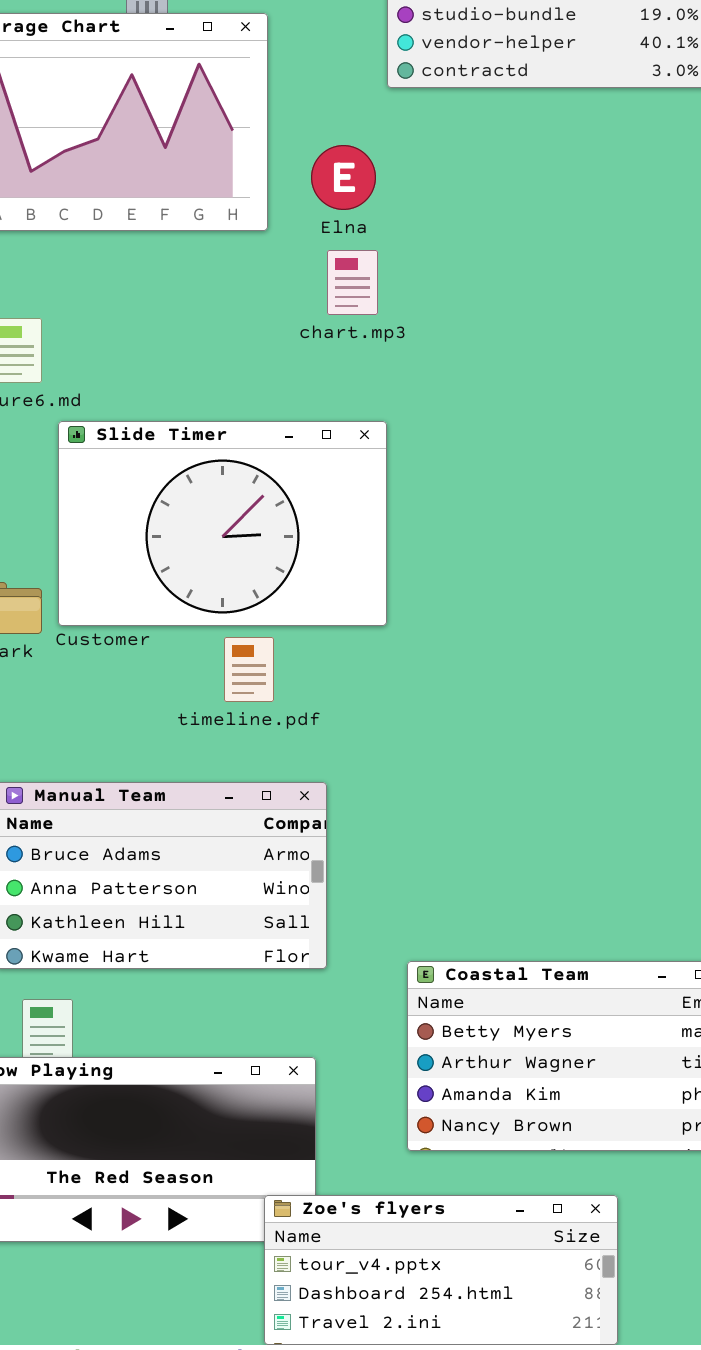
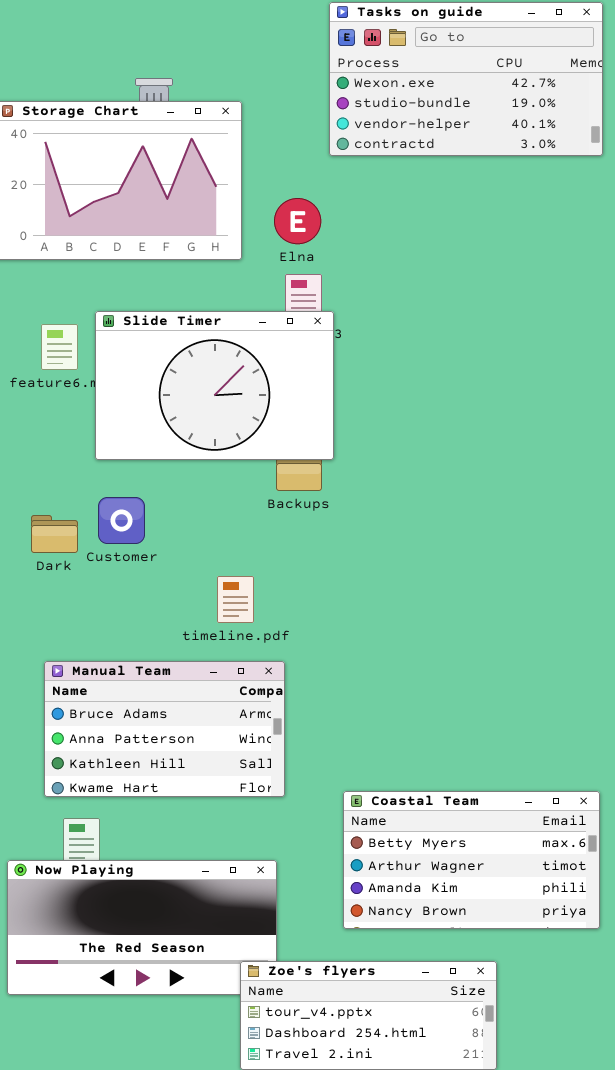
Slide Timer: [58,421,387,626] -> [95,311,334,460], moved
timeline.pdf: [224,637,274,702] -> [217,576,254,623], moved

